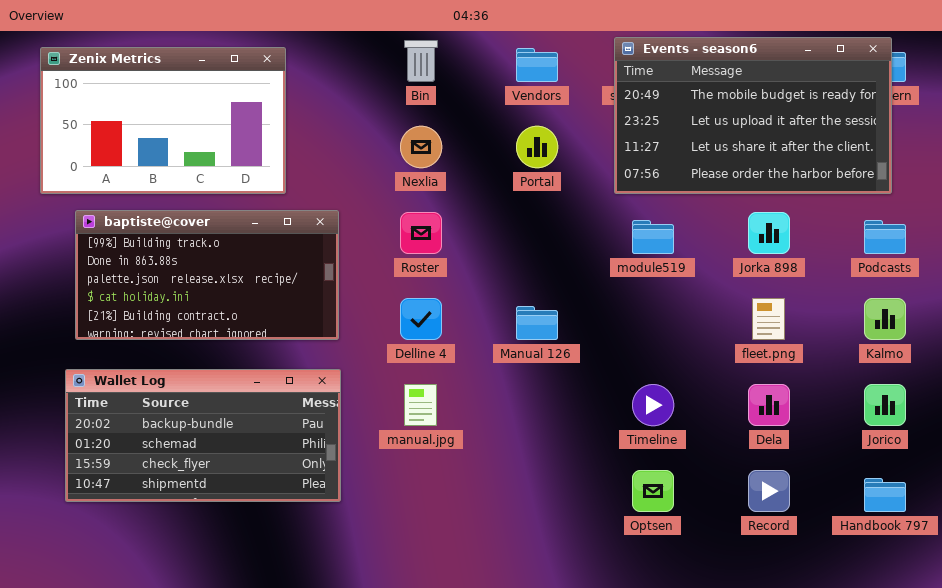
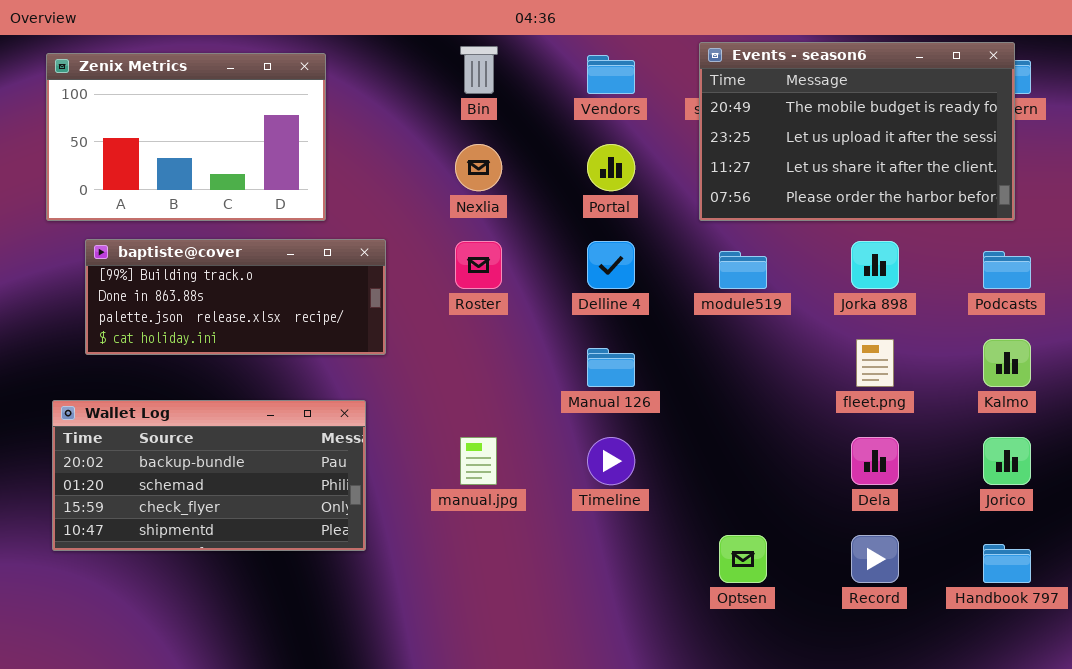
baptiste@cover: [75,210,339,340] -> [85,239,386,355], resized
Delline 4: [400,298,442,340] -> [587,241,635,289], moved
Wallet Log: [65,369,341,502] -> [52,400,366,551], moved
Timeline: [632,384,674,426] -> [587,437,635,485], moved

